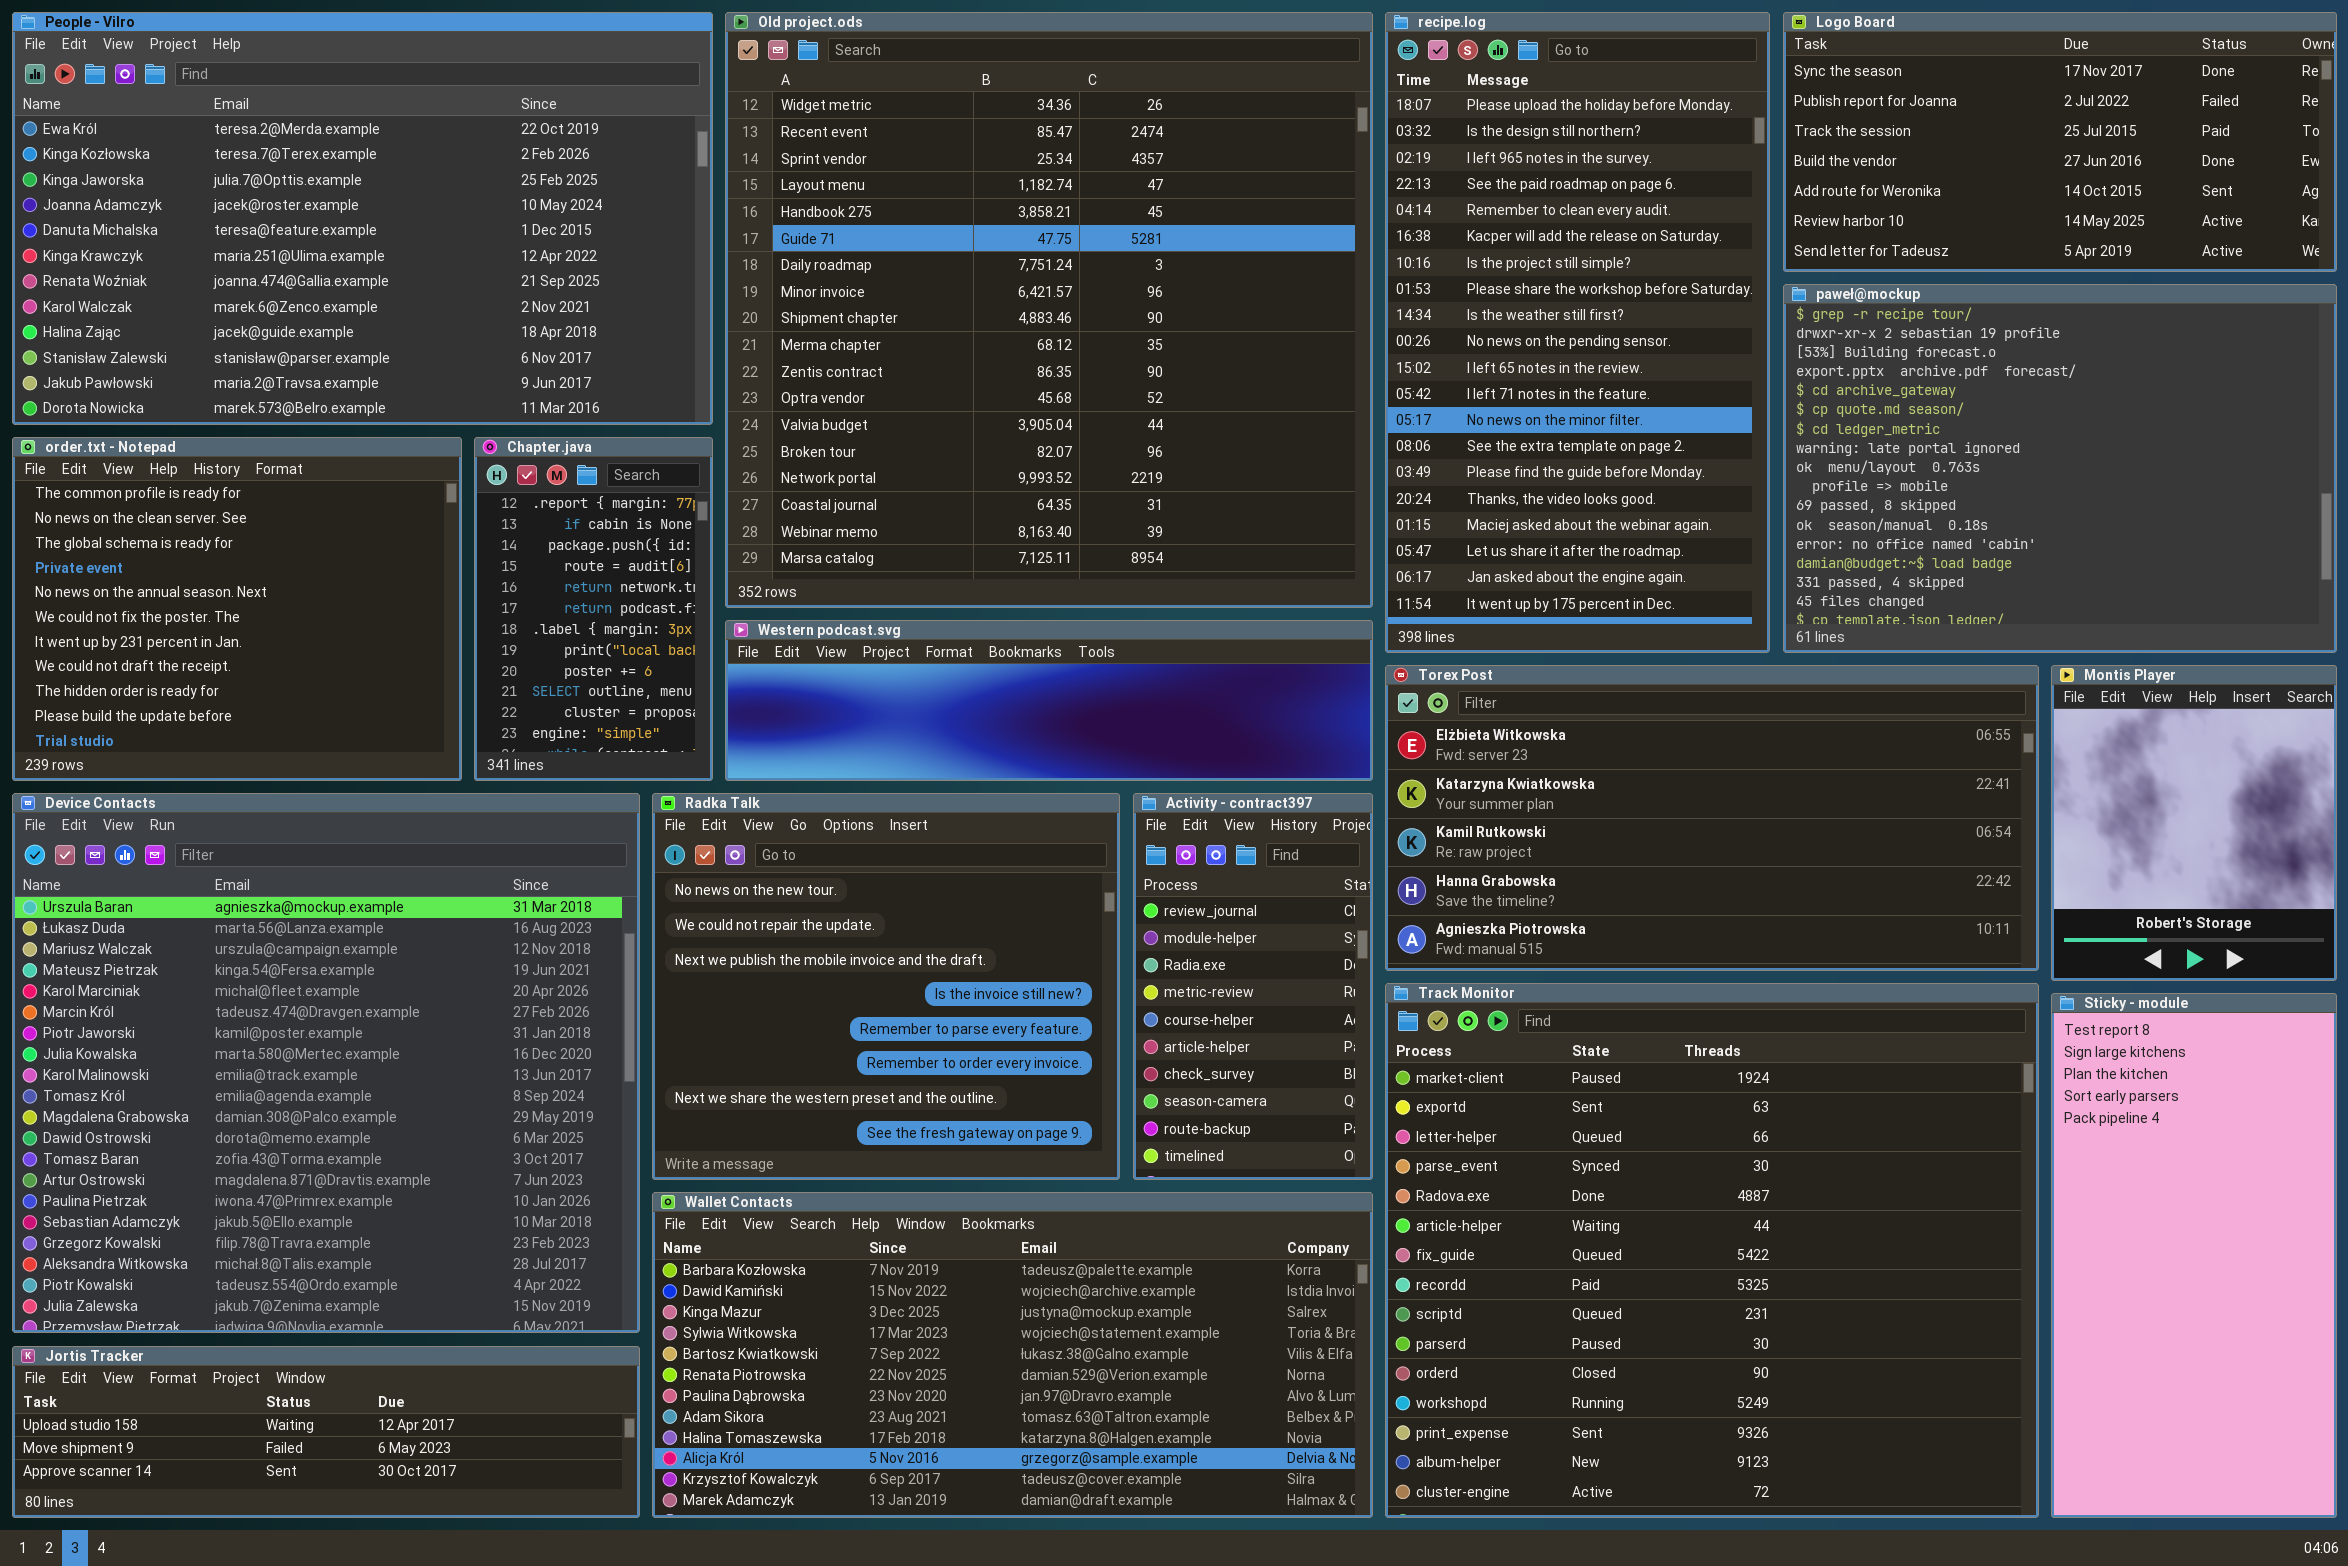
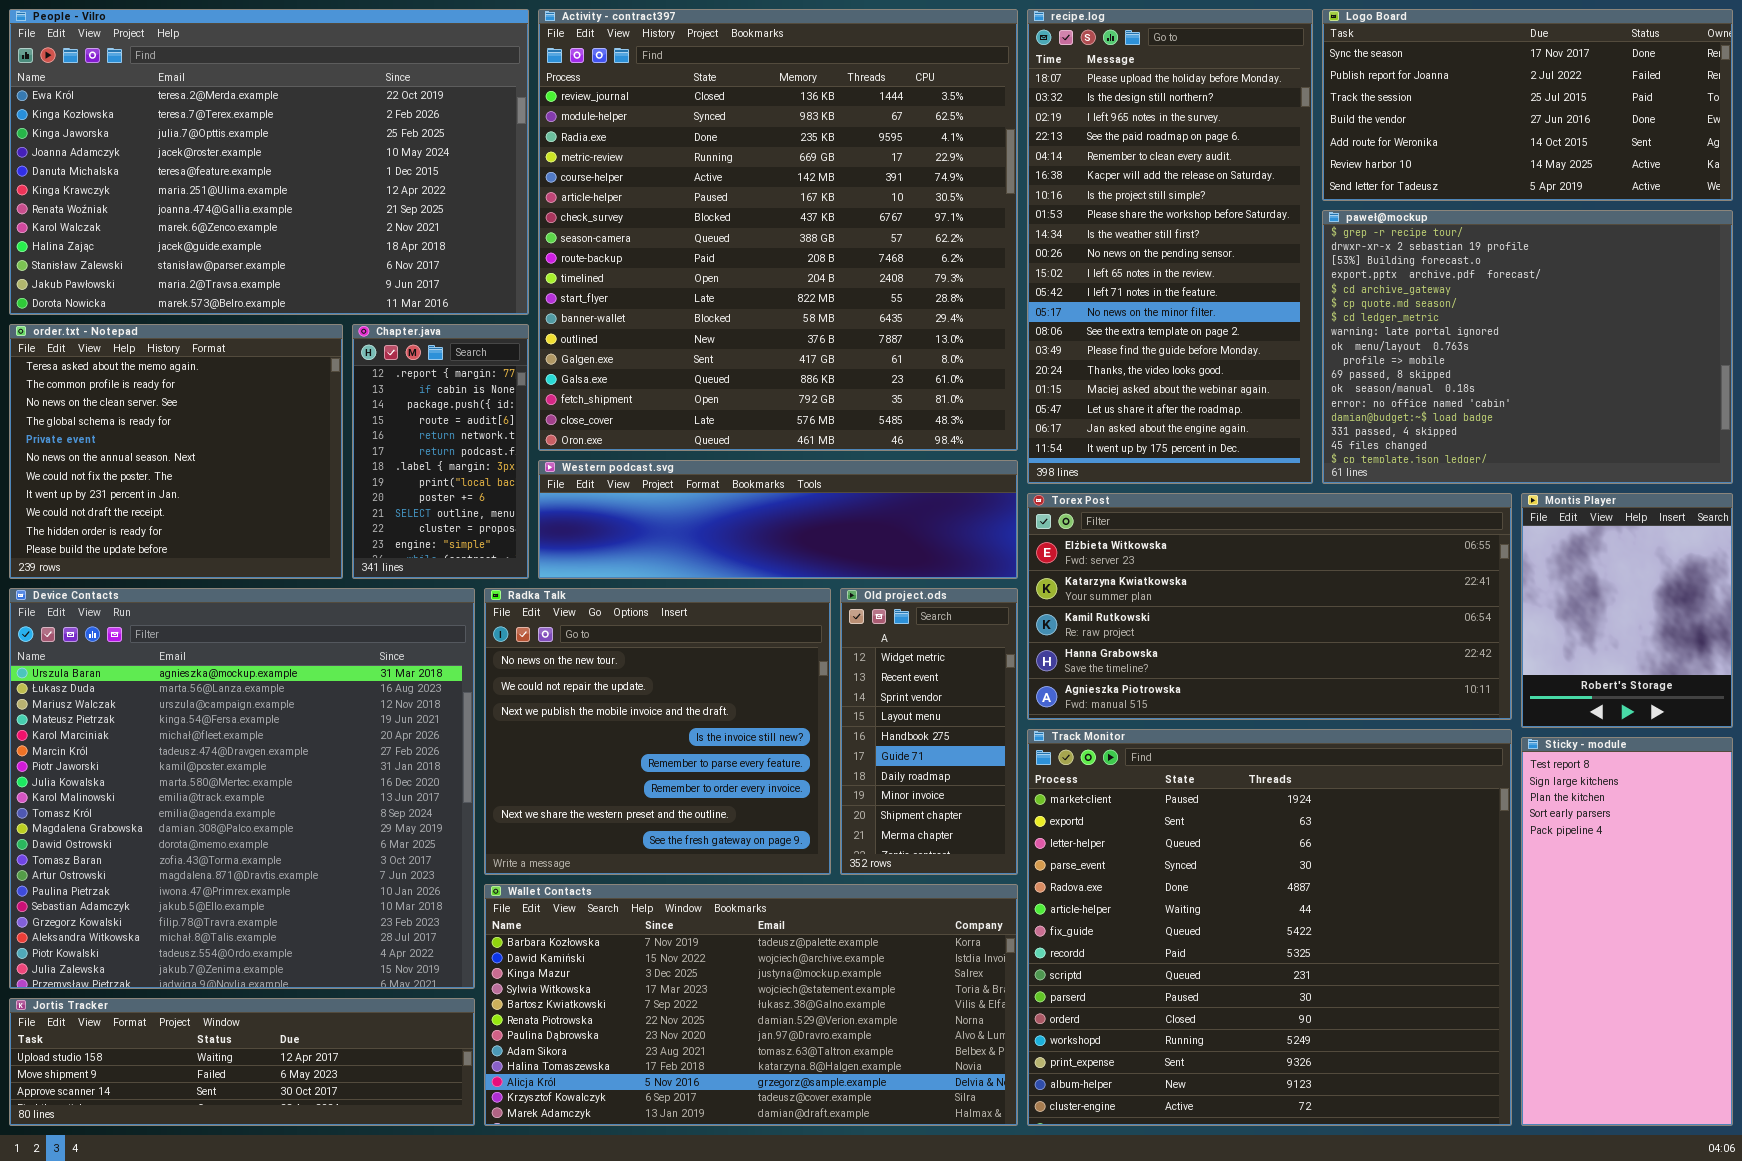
Old project.ods: [725,12,1373,608] -> [840,588,1018,875], moved, resized
order.txt - Notepad: [12,437,462,781] -> [9,324,343,579], scrolled up 1 row
Activity - contract397: [1133,793,1373,1180] -> [538,9,1018,451], moved, resized

